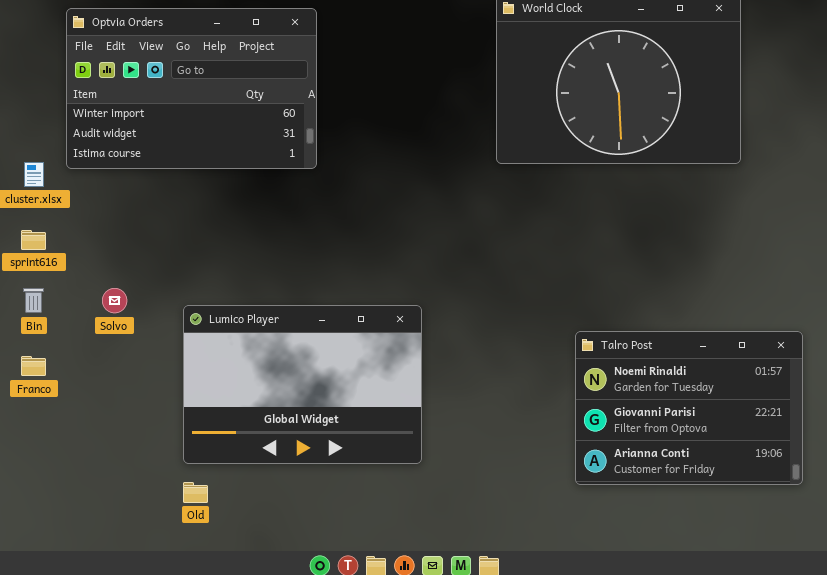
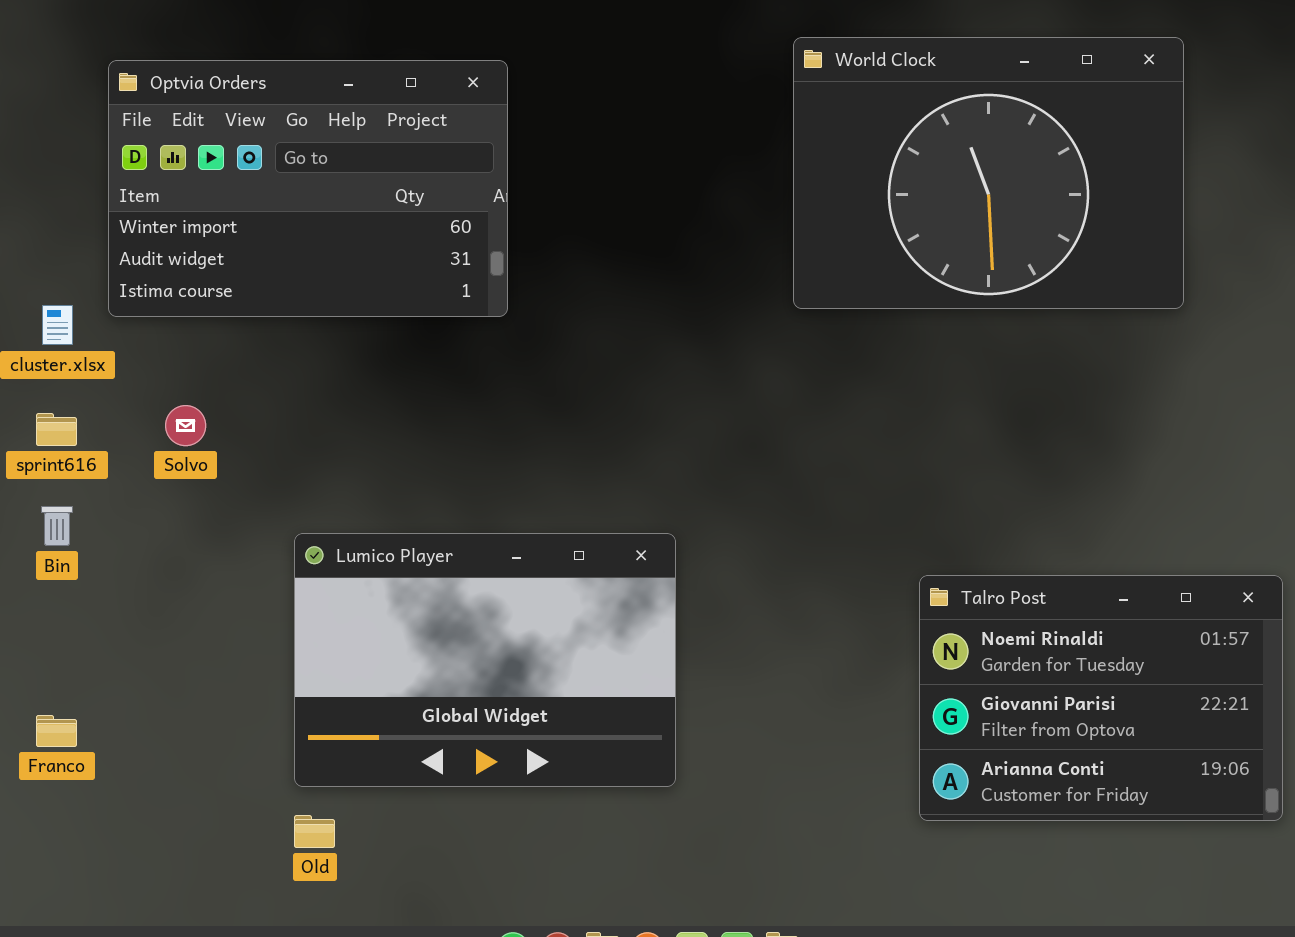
Solvo: [102,288,127,313] -> [165,405,206,446], moved
Franco: [21,356,46,376] -> [36,715,77,747], moved

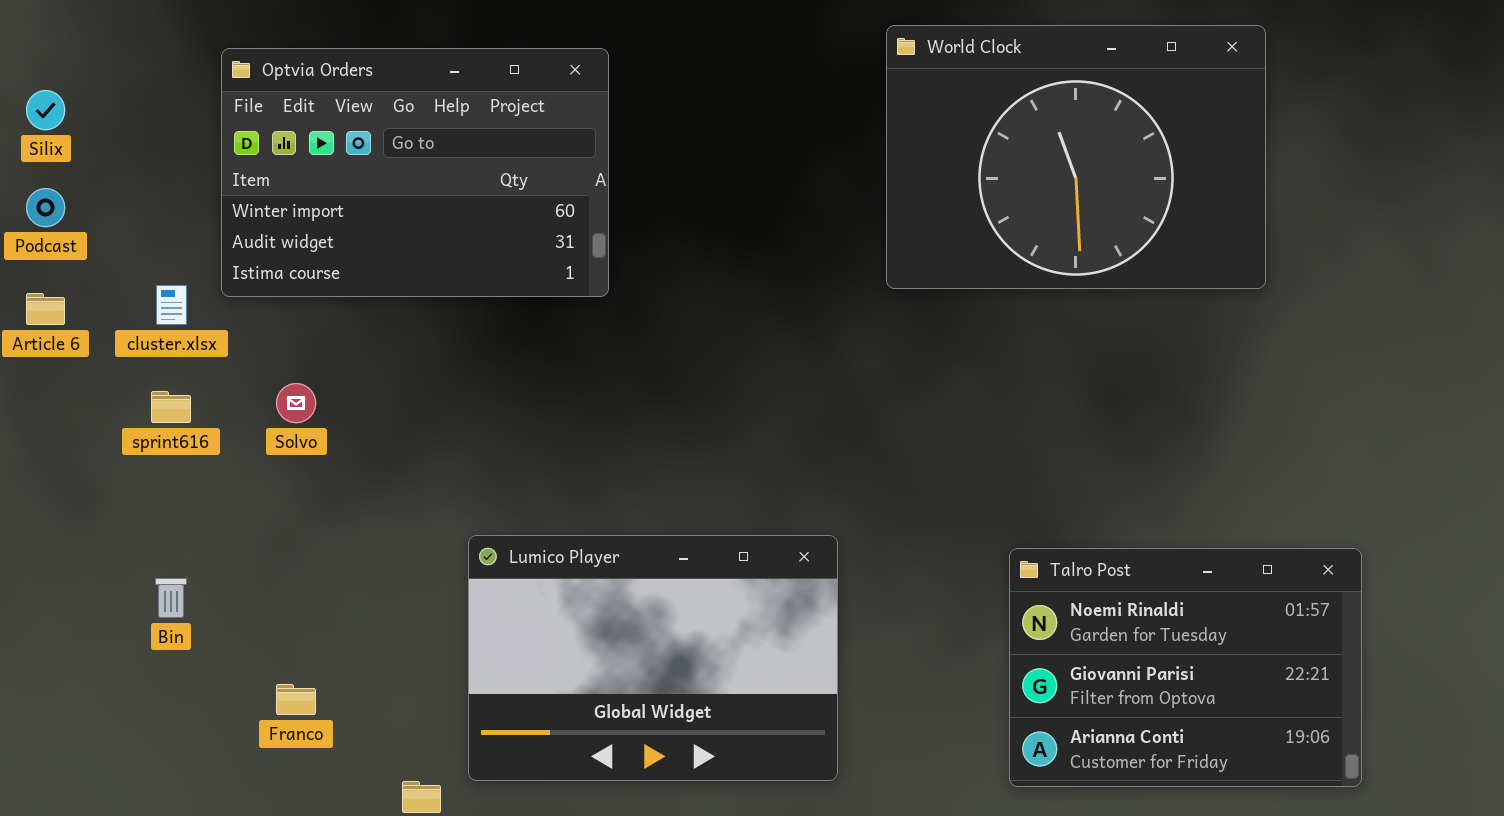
Bin: [41,506,73,546] -> [155,578,187,618], moved
Lumico Player: [294,533,676,787] -> [468,535,838,781], moved
Franco: [36,715,77,747] -> [276,684,316,715], moved

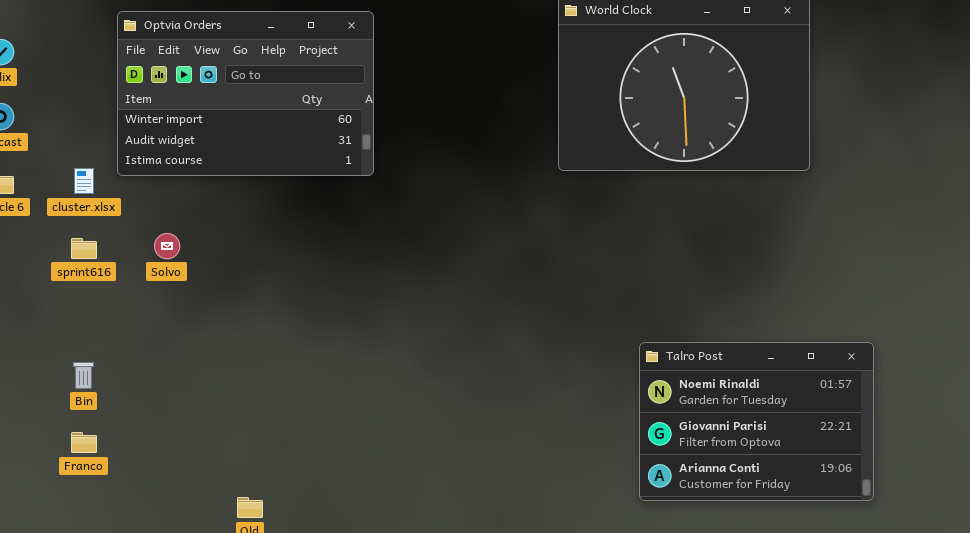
Lumico Player: [468,535,838,781] -> none, closed
Franco: [276,684,316,715] -> [71,432,97,453], moved

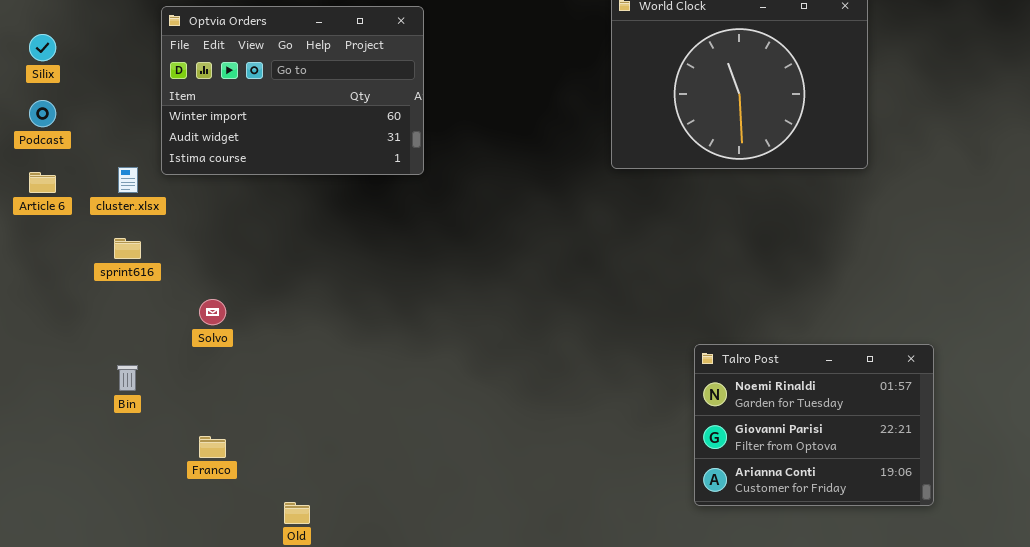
Solvo: [154,233,180,259] -> [199,299,226,325], moved
Franco: [71,432,97,453] -> [199,436,226,458], moved

